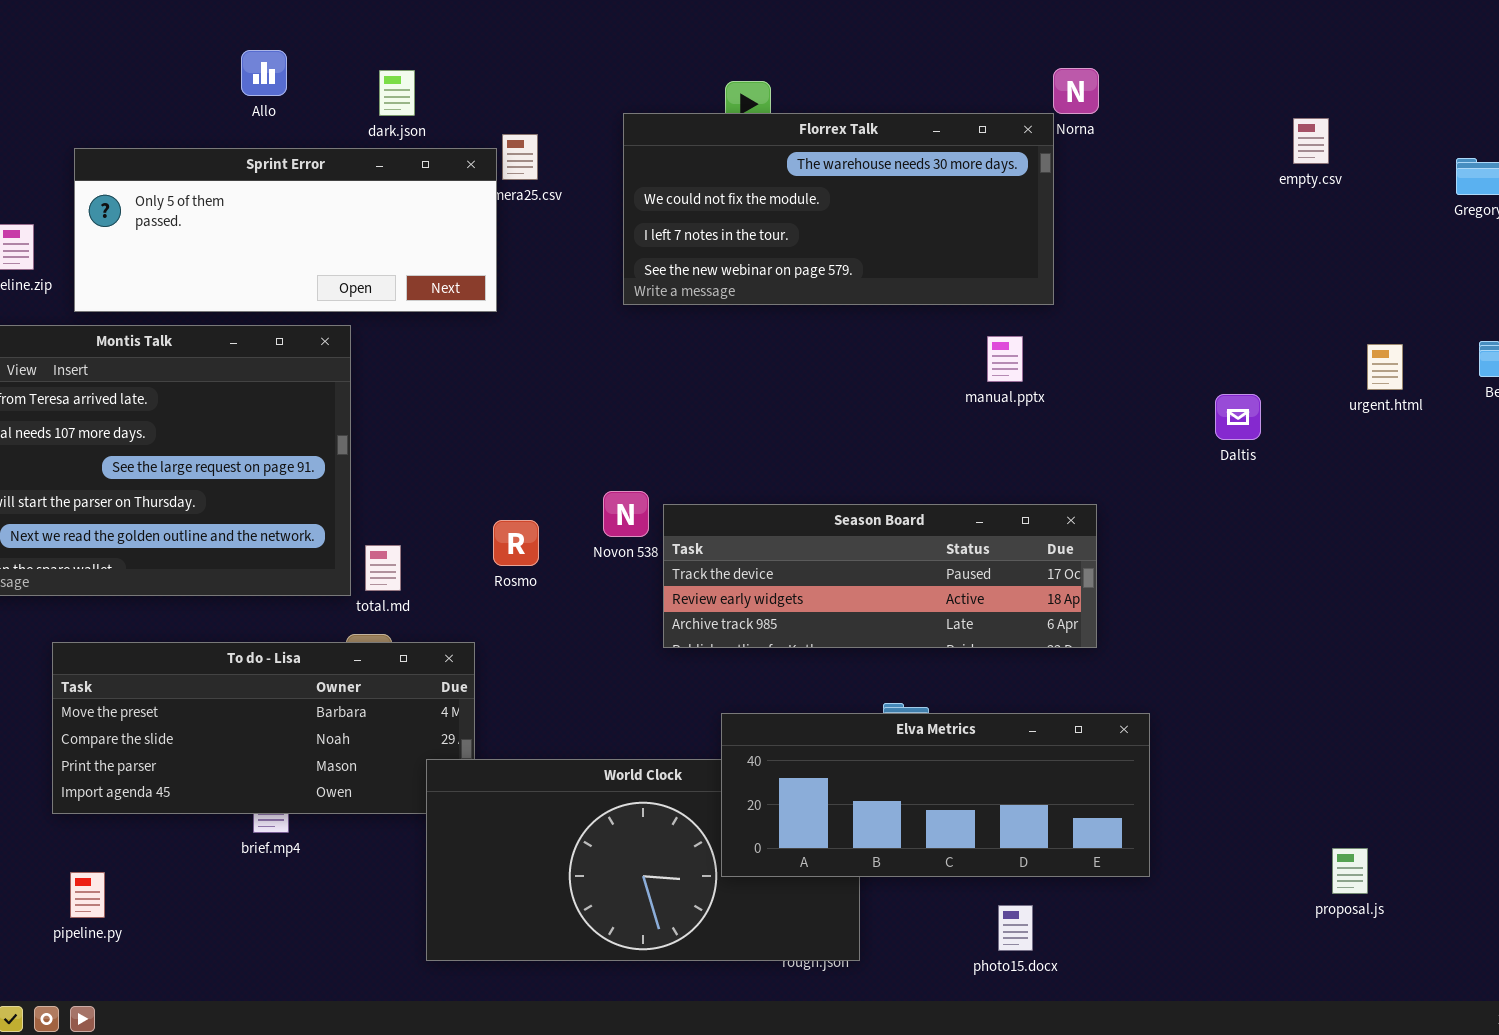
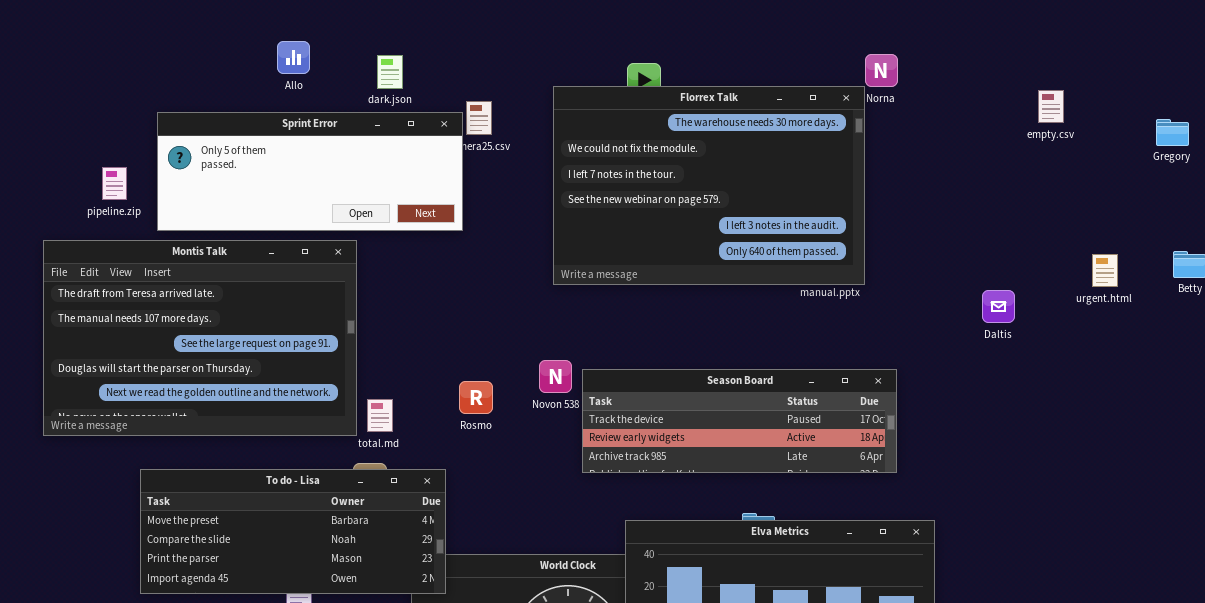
Florrex Talk: [623,113,1054,305] -> [553,86,865,285], resized
To do - Lisa: [52,642,475,814] -> [140,469,446,594], raised

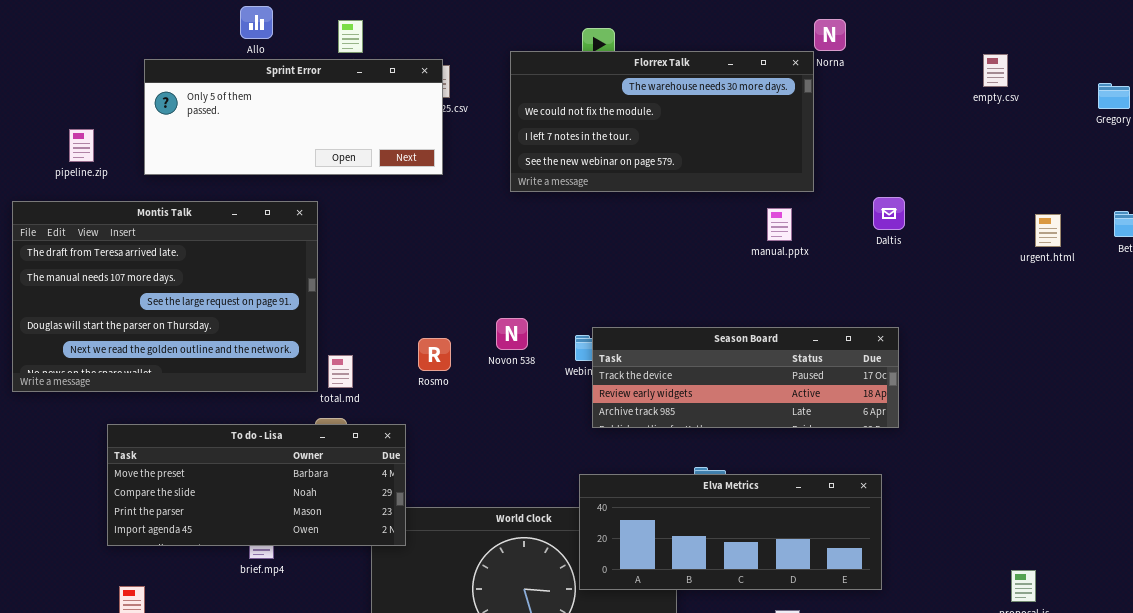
Florrex Talk: [553,86,865,285] -> [510,51,814,192], resized
Sprint Error: [157,112,463,231] -> [144,59,443,175], moved
Daltis: [982,290,1015,323] -> [873,197,905,230], moved
Season Board: [582,369,897,473] -> [592,327,899,428], moved

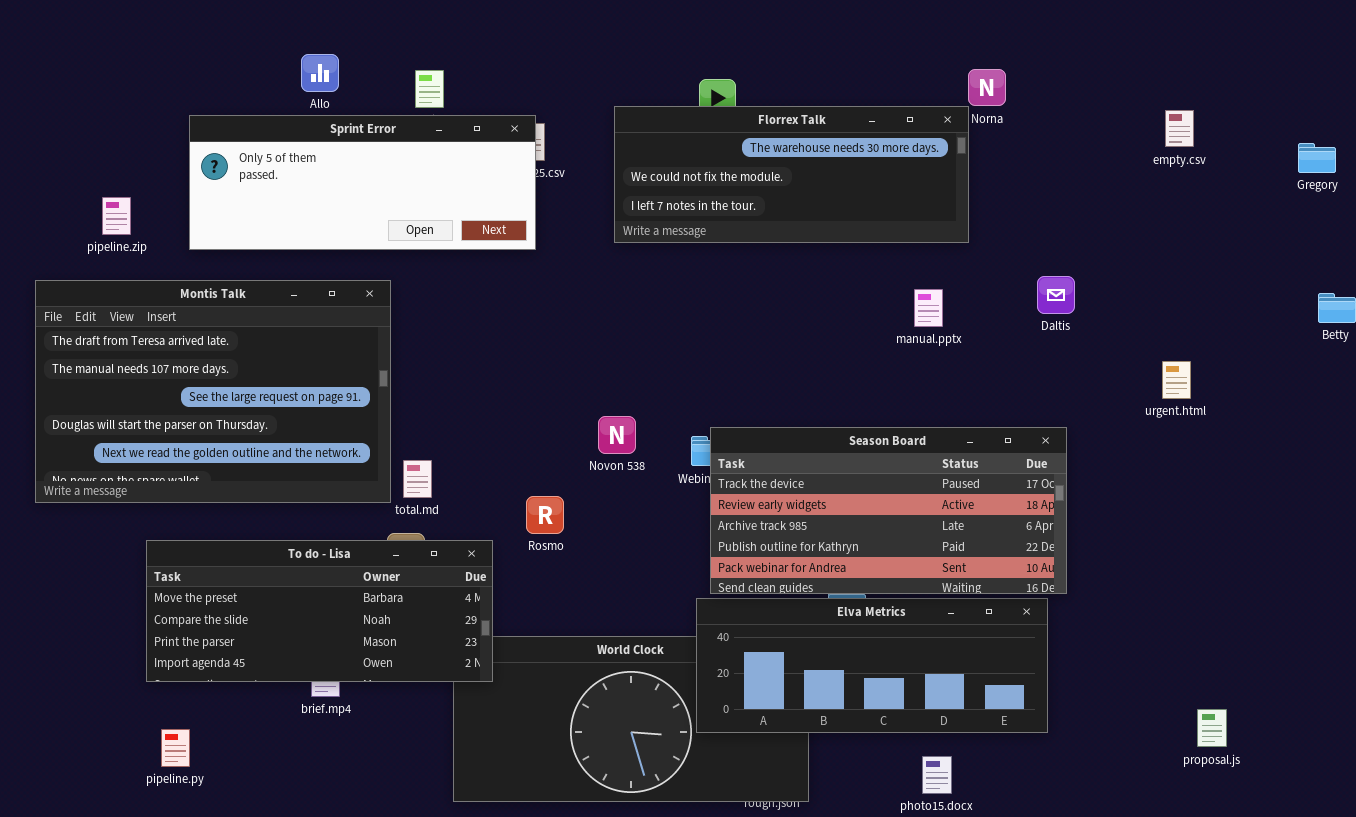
Florrex Talk: [510,51,814,192] -> [614,106,969,243], resized
urgent.html: [1035,214,1061,247] -> [1162,361,1191,399], moved
Season Board: [592,327,899,428] -> [710,427,1067,594], resized
Rosmo: [418,338,451,371] -> [526,496,564,534], moved

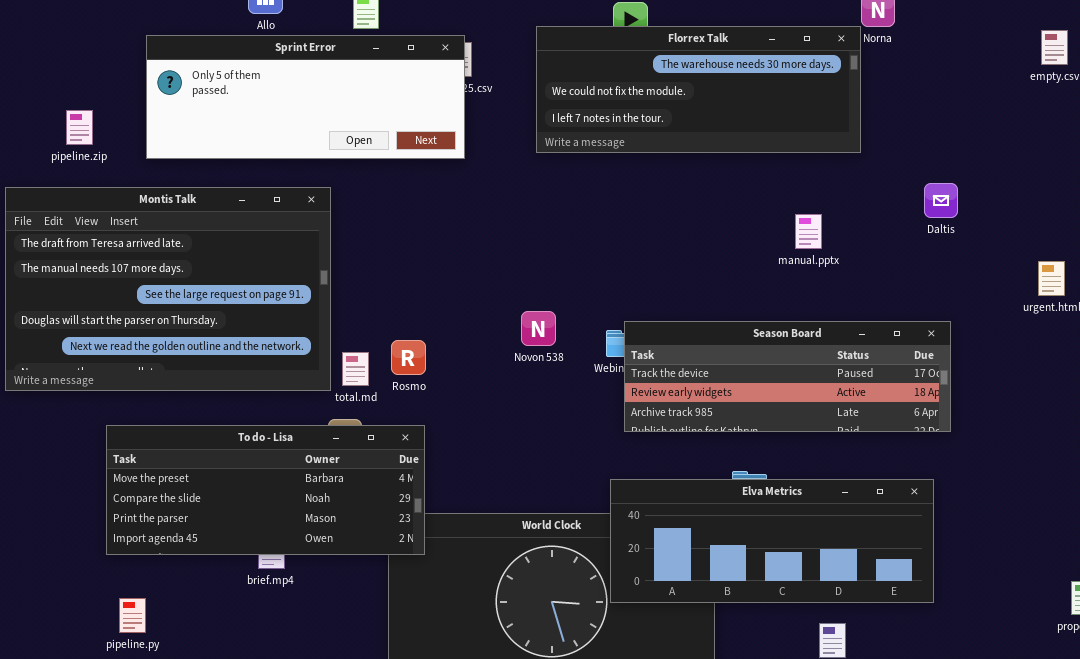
manual.pptx: [914,289,943,327] -> [795,214,822,249], moved
Season Board: [710,427,1067,594] -> [624,321,951,432], resized
Rosmo: [526,496,564,534] -> [391,340,426,375], moved

